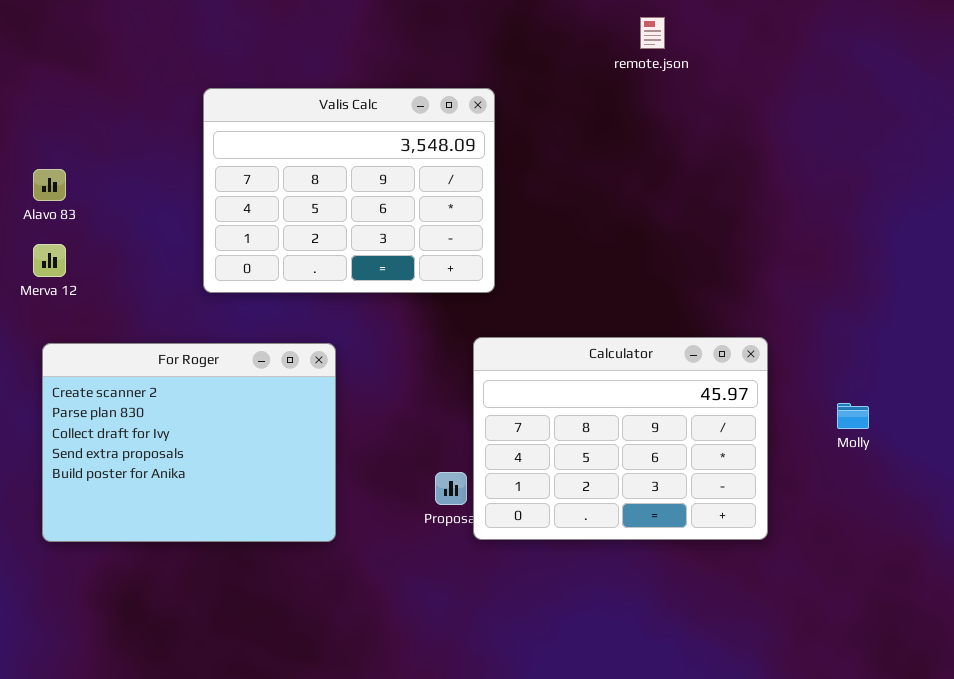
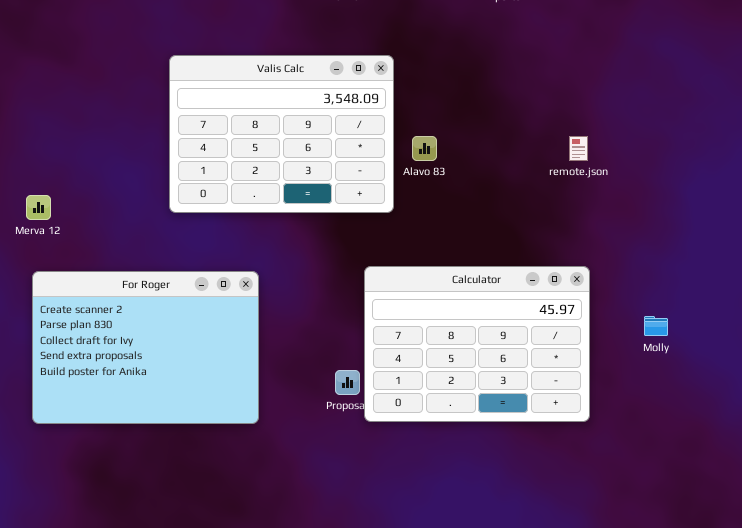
remote.json: [640,17,665,49] -> [569,136,588,161], moved
Valis Calc: [203,88,495,293] -> [169,55,394,213], moved
Alavo 83: [33,169,66,201] -> [412,136,437,161], moved

